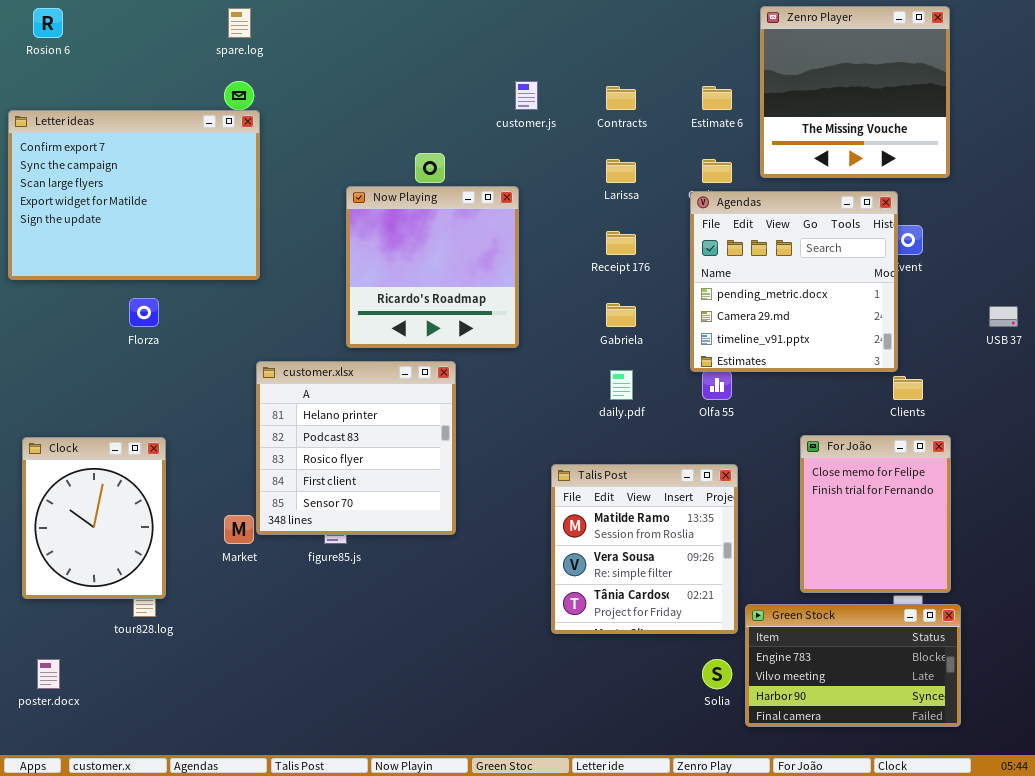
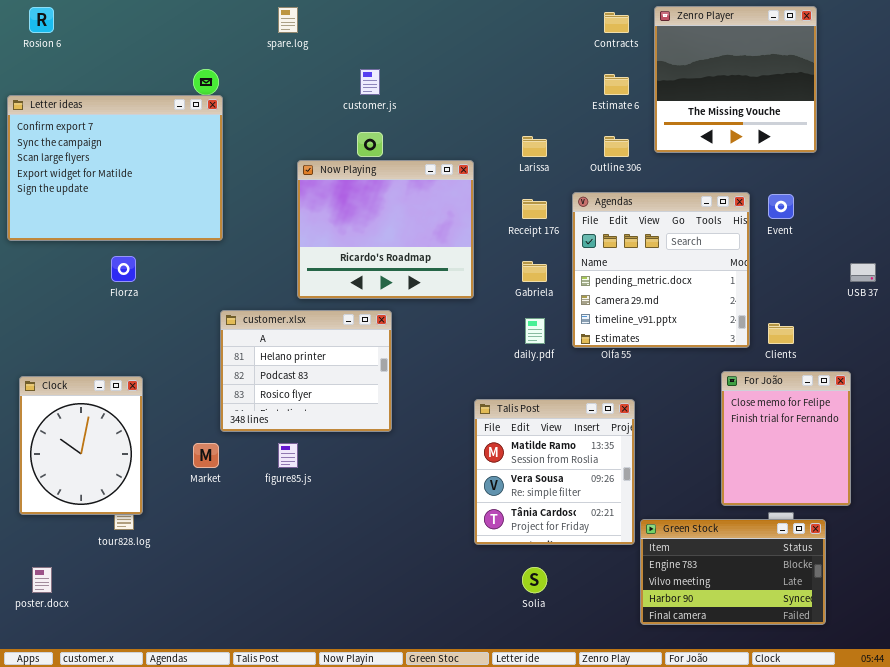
spare.log: [228,8,251,38] -> [278,7,298,33], moved
customer.js: [515,81,538,110] -> [360,69,380,95], moved
Contracts: [606,86,636,110] -> [604,12,629,33], moved
Now Playing: [346,186,519,348] -> [297,160,474,299], resized
Agendas: [690,191,898,372] -> [572,192,750,348], moved
customer.xlsx: [256,361,456,535] -> [220,310,392,432], resized
For João: [800,435,951,593] -> [721,371,851,506], moved
Solia: [702,659,732,689] -> [522,567,547,593], moved

